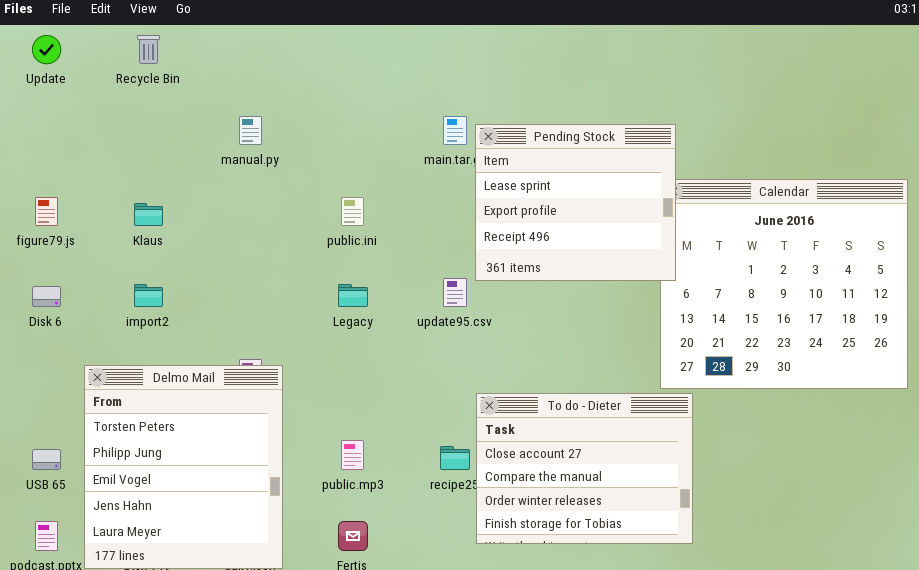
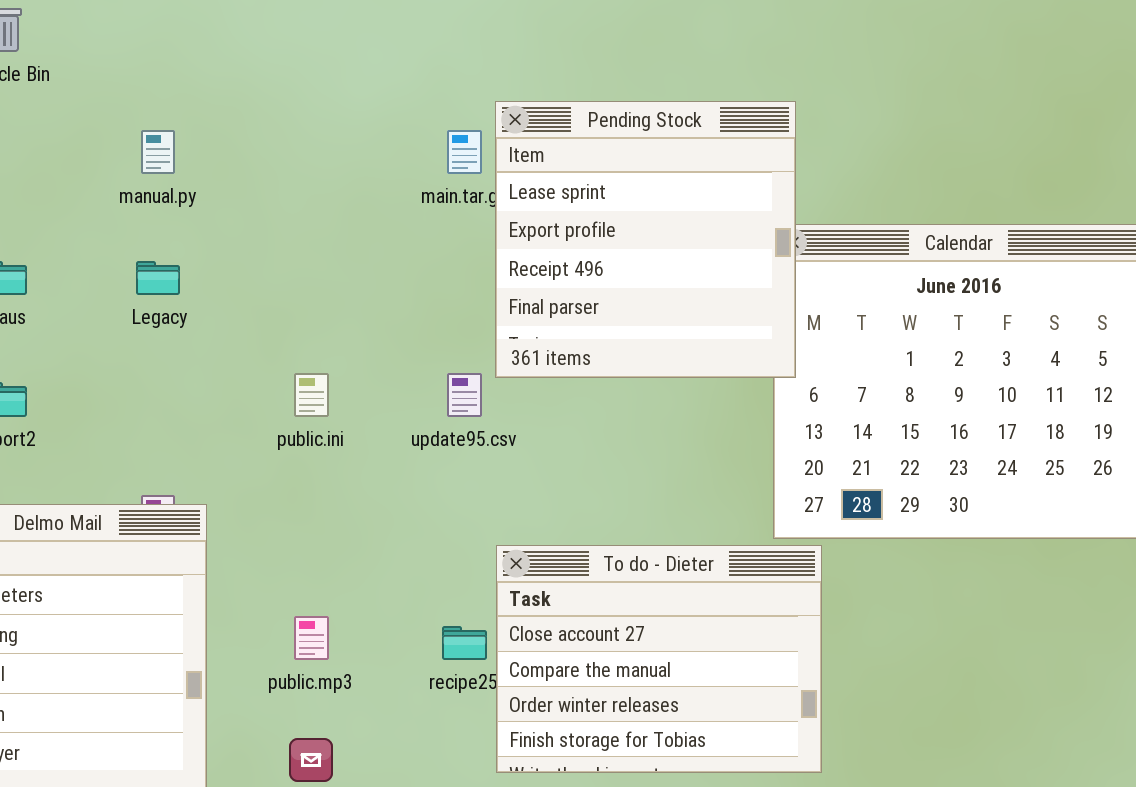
Pending Stock: [475,124,676,281] -> [495,101,796,378], resized
public.ini: [341,197,364,226] -> [294,373,329,417], moved
Legacy: [338,284,368,307] -> [136,261,180,295], moved

